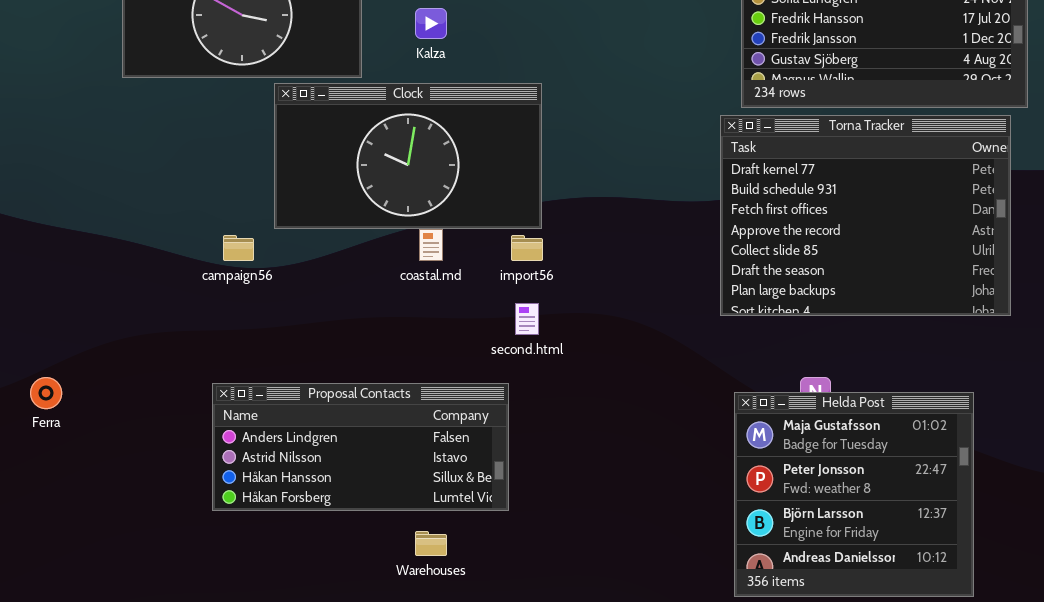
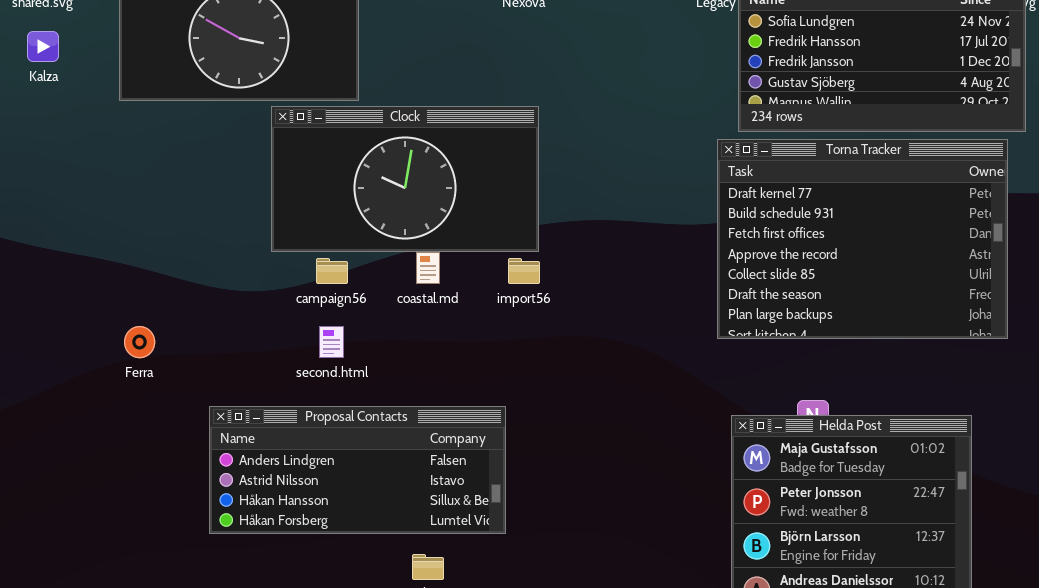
Kalza: [415,8,447,39] -> [27,31,59,62], moved
campaign56: [223,235,254,261] -> [316,258,348,284], moved
second.html: [515,303,539,335] -> [319,326,344,358], moved
Ferra: [30,377,62,409] -> [124,326,155,358], moved

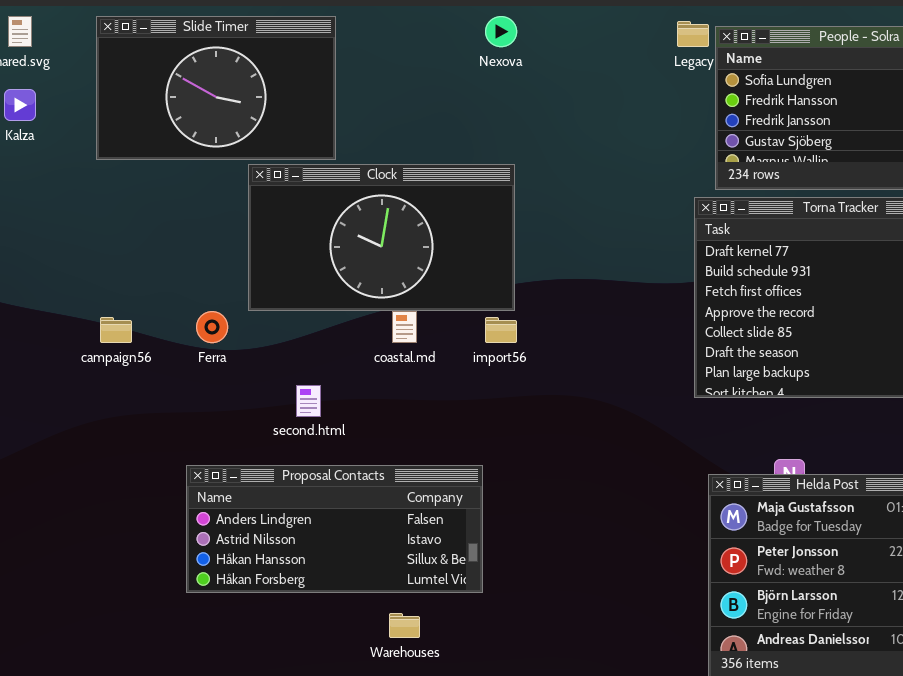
campaign56: [316,258,348,284] -> [100,317,132,343], moved
Ferra: [124,326,155,358] -> [196,311,228,343], moved

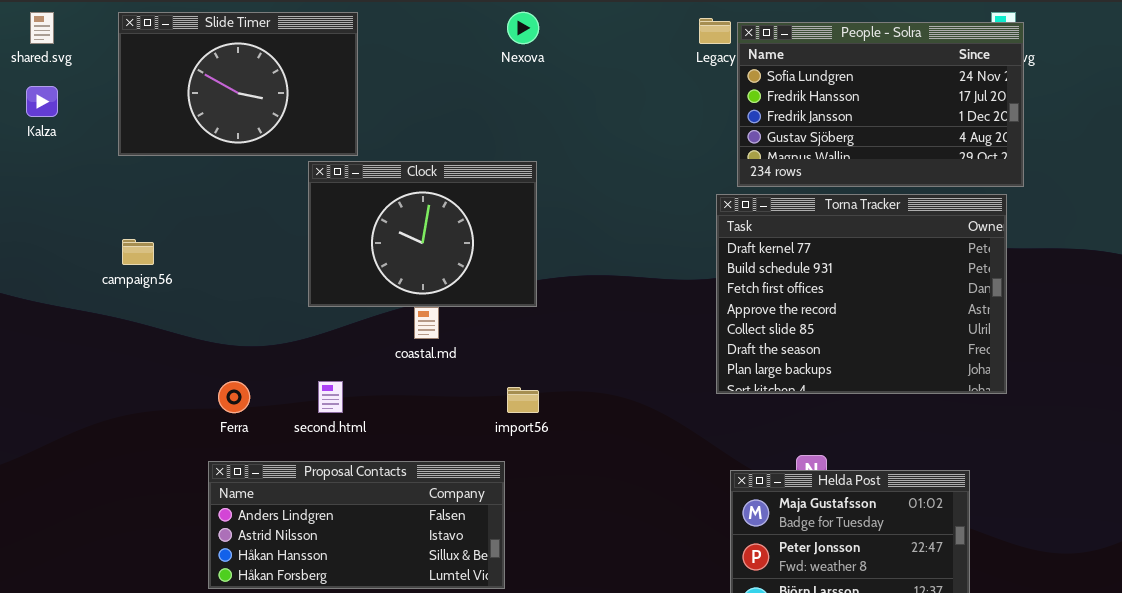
Clock: [248,164,515,311] -> [308,161,537,307], resized
Ferra: [196,311,228,343] -> [218,381,250,413], moved
campaign56: [100,317,132,343] -> [122,239,154,265], moved
import56: [485,317,517,343] -> [507,387,539,413], moved

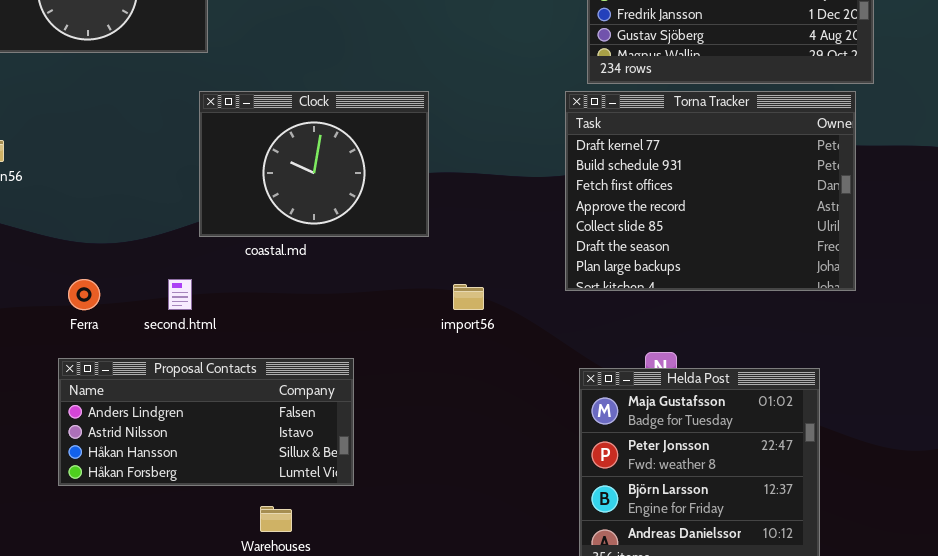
Clock: [308,161,537,307] -> [199,91,429,237], moved
import56: [507,387,539,413] -> [453,284,484,310], moved

